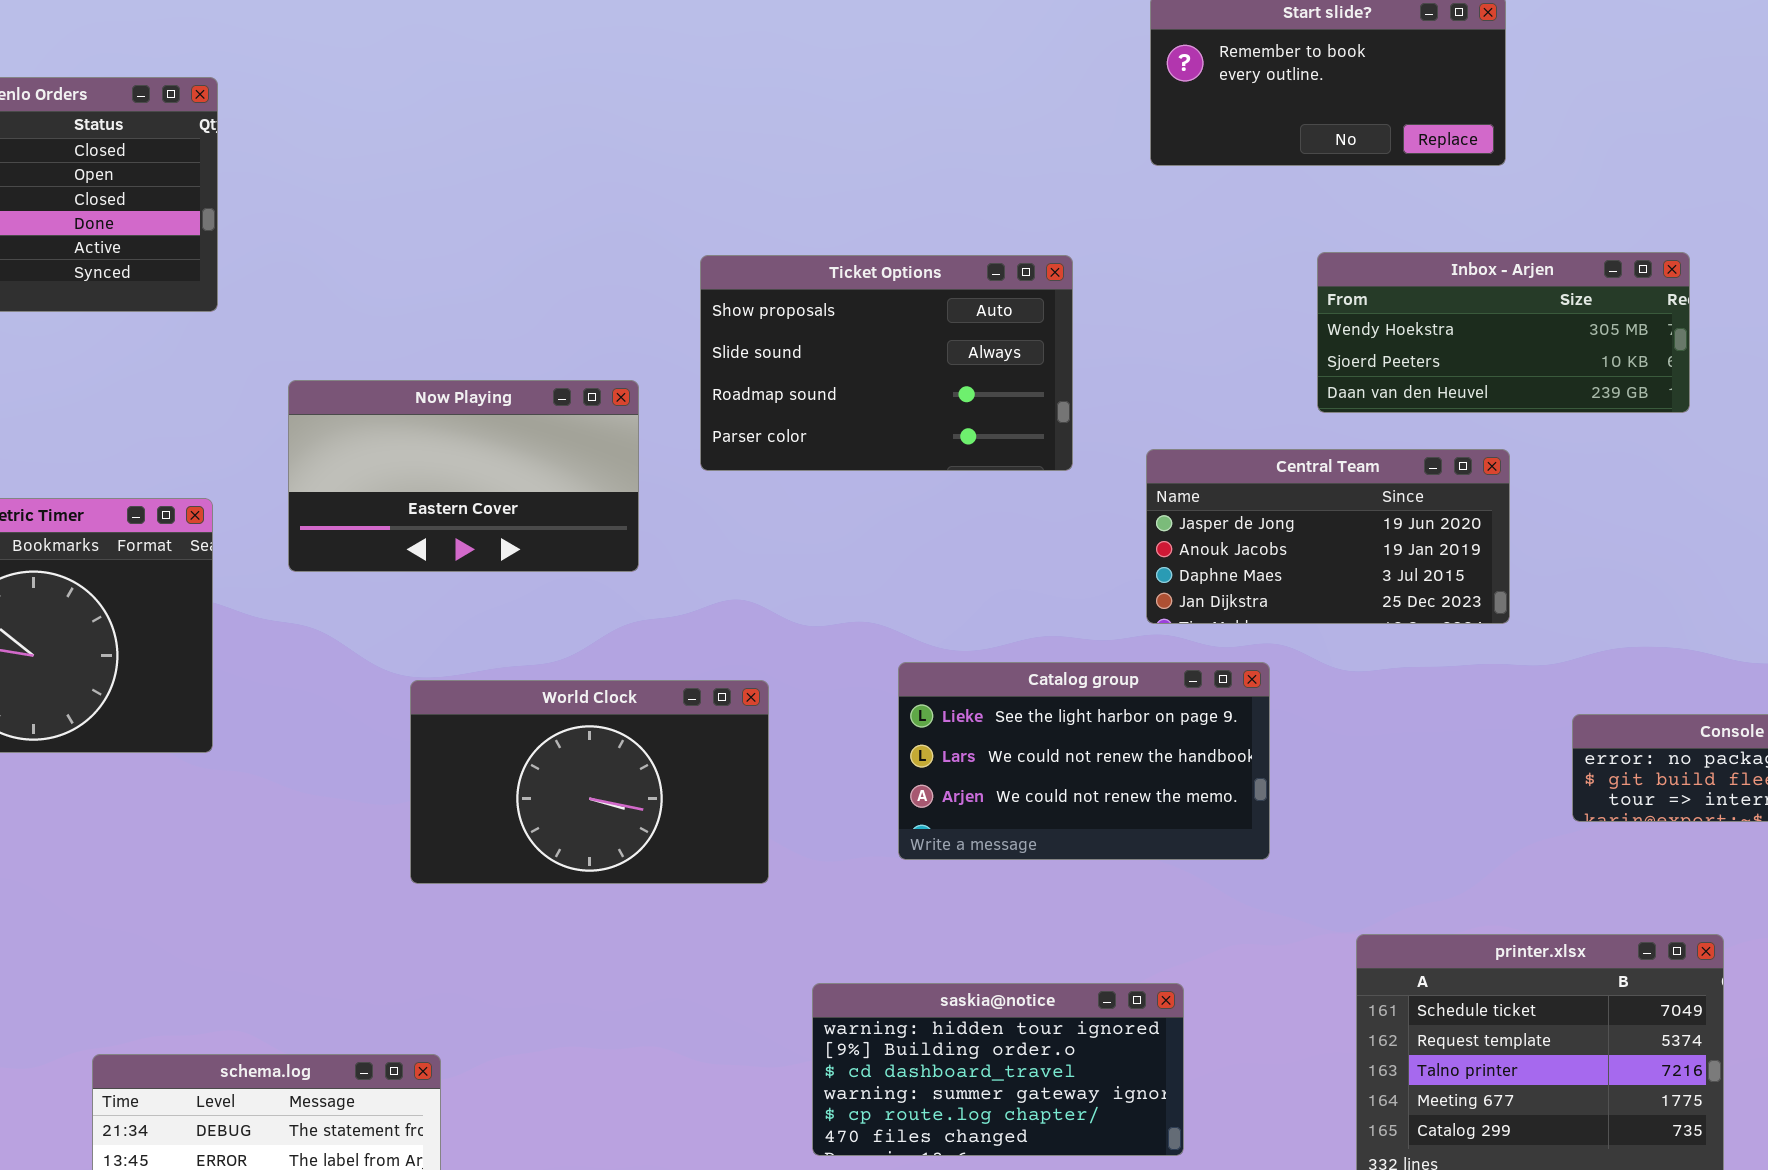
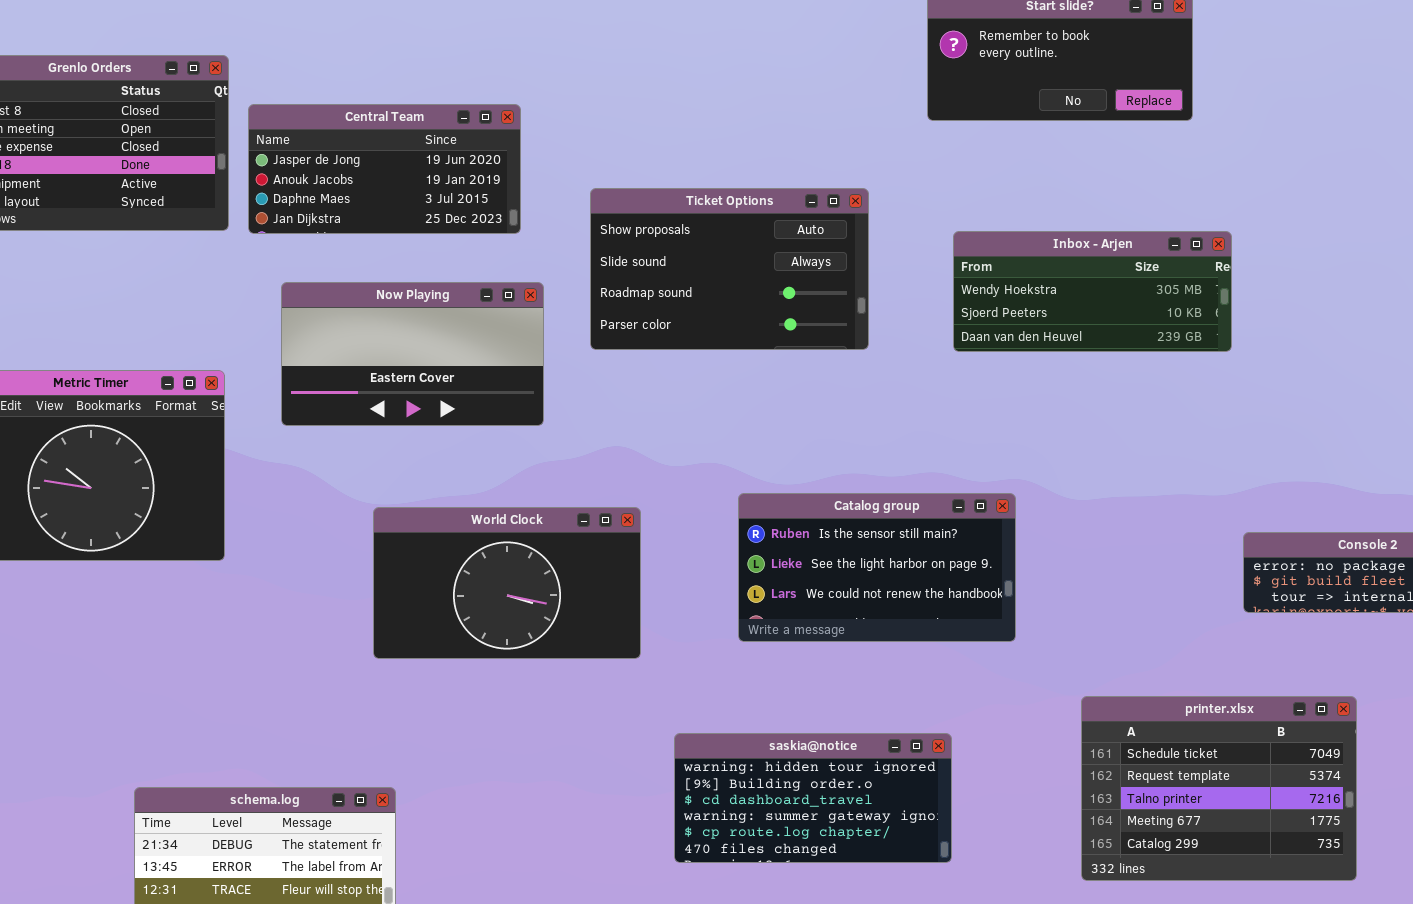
Inbox - Arjen: [1317,252,1690,413] -> [953,231,1232,352], moved
Central Team: [1146,449,1510,624] -> [248,104,521,234], moved
Catalog group: [898,662,1270,860] -> [738,493,1016,642], scrolled up 1 row

